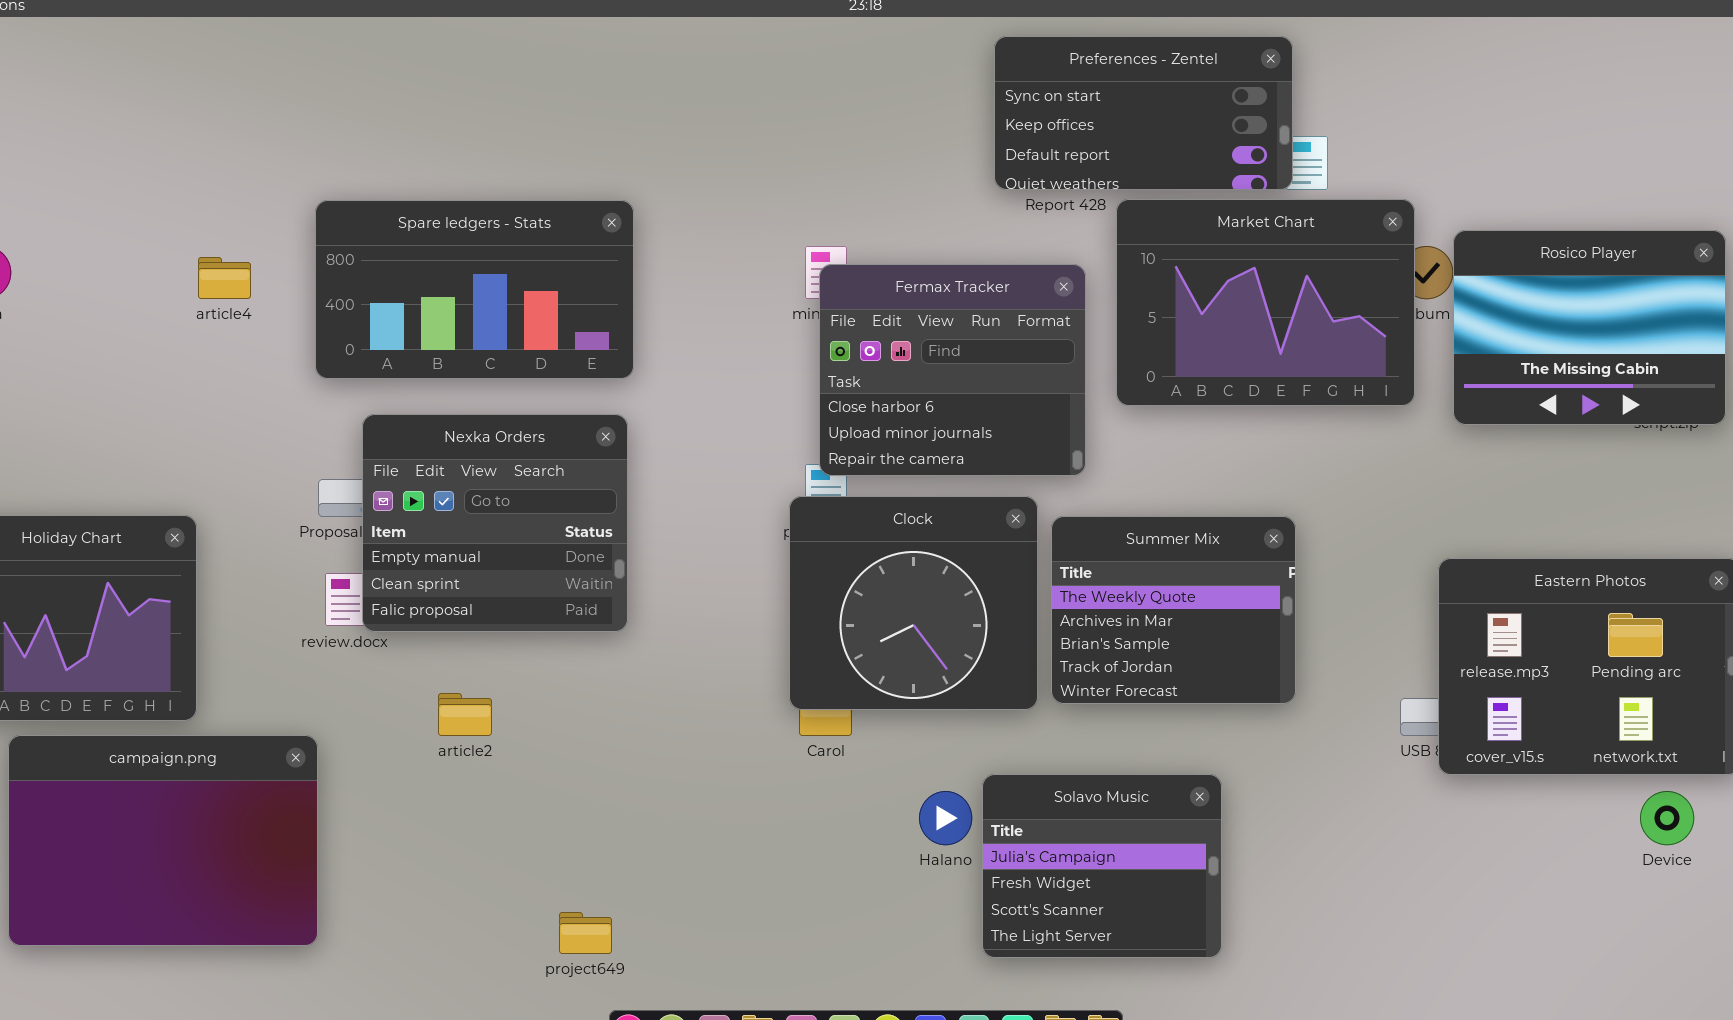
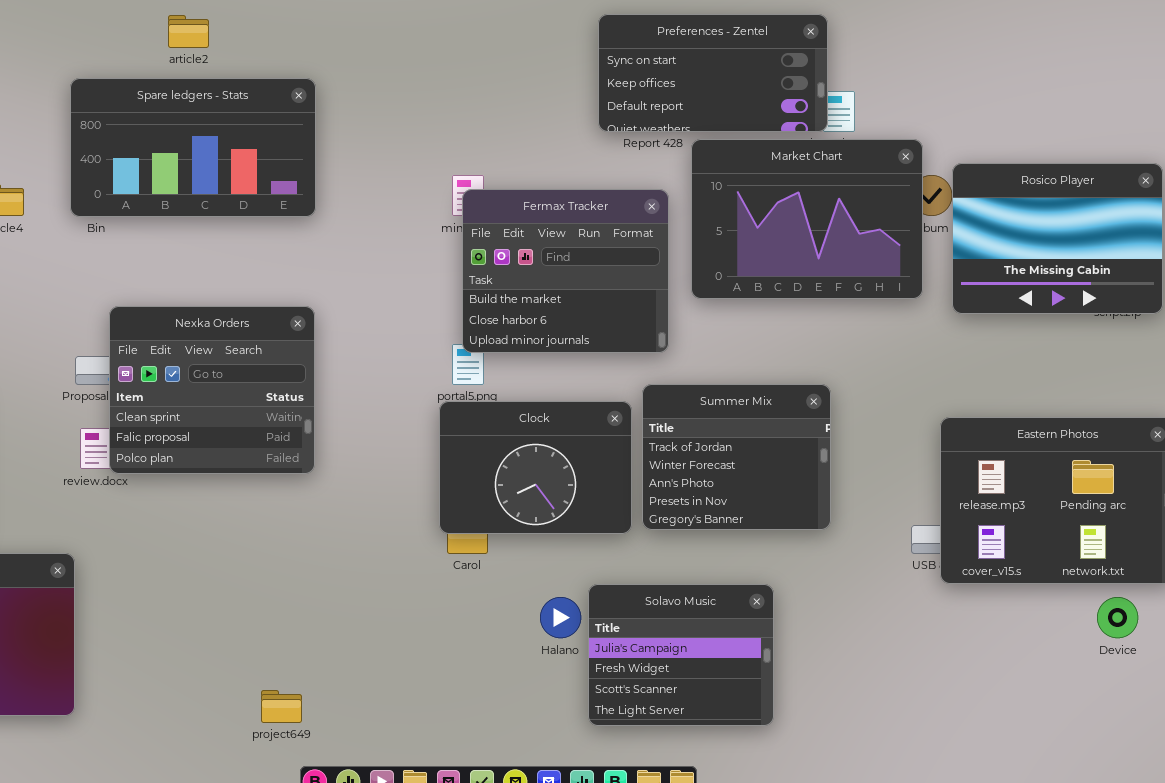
Spare ledgers - Stats: [315,200,634,379] -> [70,78,316,217], moved
Fermax Tracker: [819,264,1086,476] -> [462,189,669,353], scrolled up 1 row
Nexka Orders: [362,414,628,632] -> [109,306,315,474], scrolled down 1 row
Clock: [789,496,1038,710] -> [439,401,632,534], resized
Summer Mix: [1051,516,1296,704] -> [642,384,831,530], scrolled down 3 rows
article2: [438,693,492,736] -> [168,15,209,48], moved

